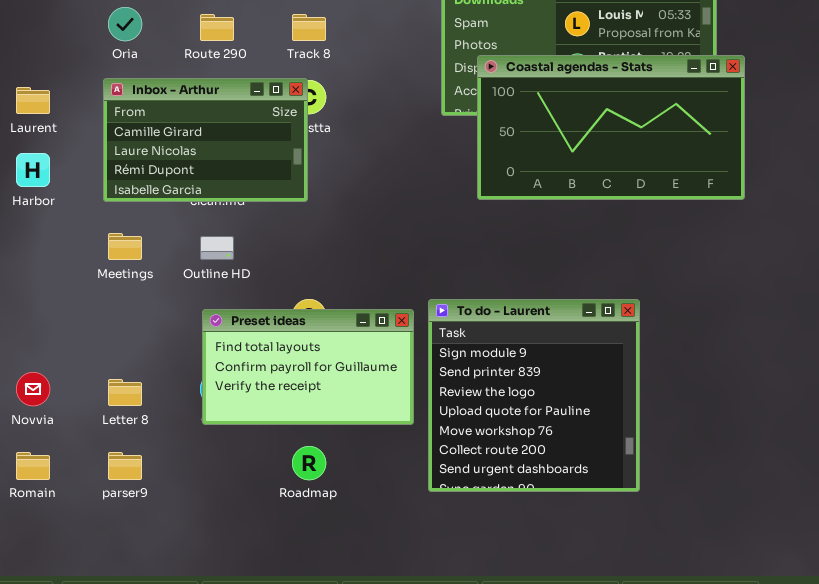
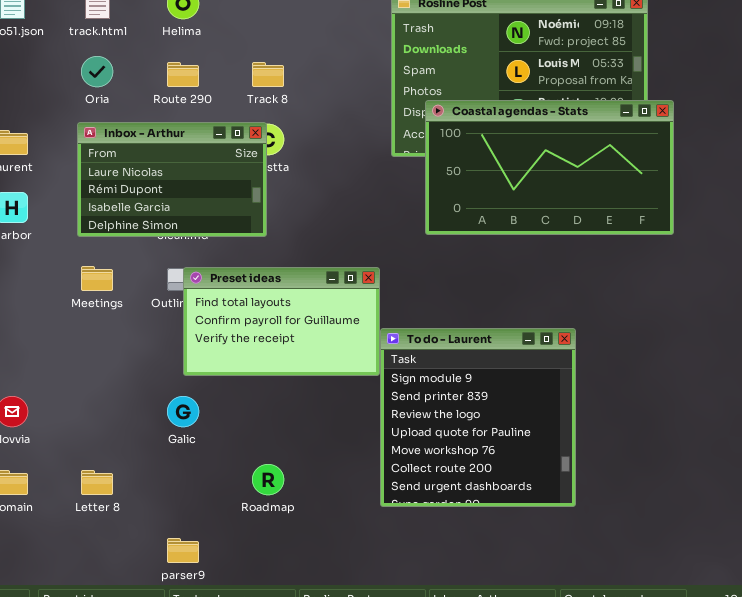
Inbox - Arthur: [103,78,308,202] -> [77,122,267,237], scrolled down 1 row
Preset ideas: [202,309,414,425] -> [183,267,380,376], moved
Letter 8: [108,379,142,406] -> [81,470,113,495], moved
parser9: [108,452,142,480] -> [167,538,199,563], moved

